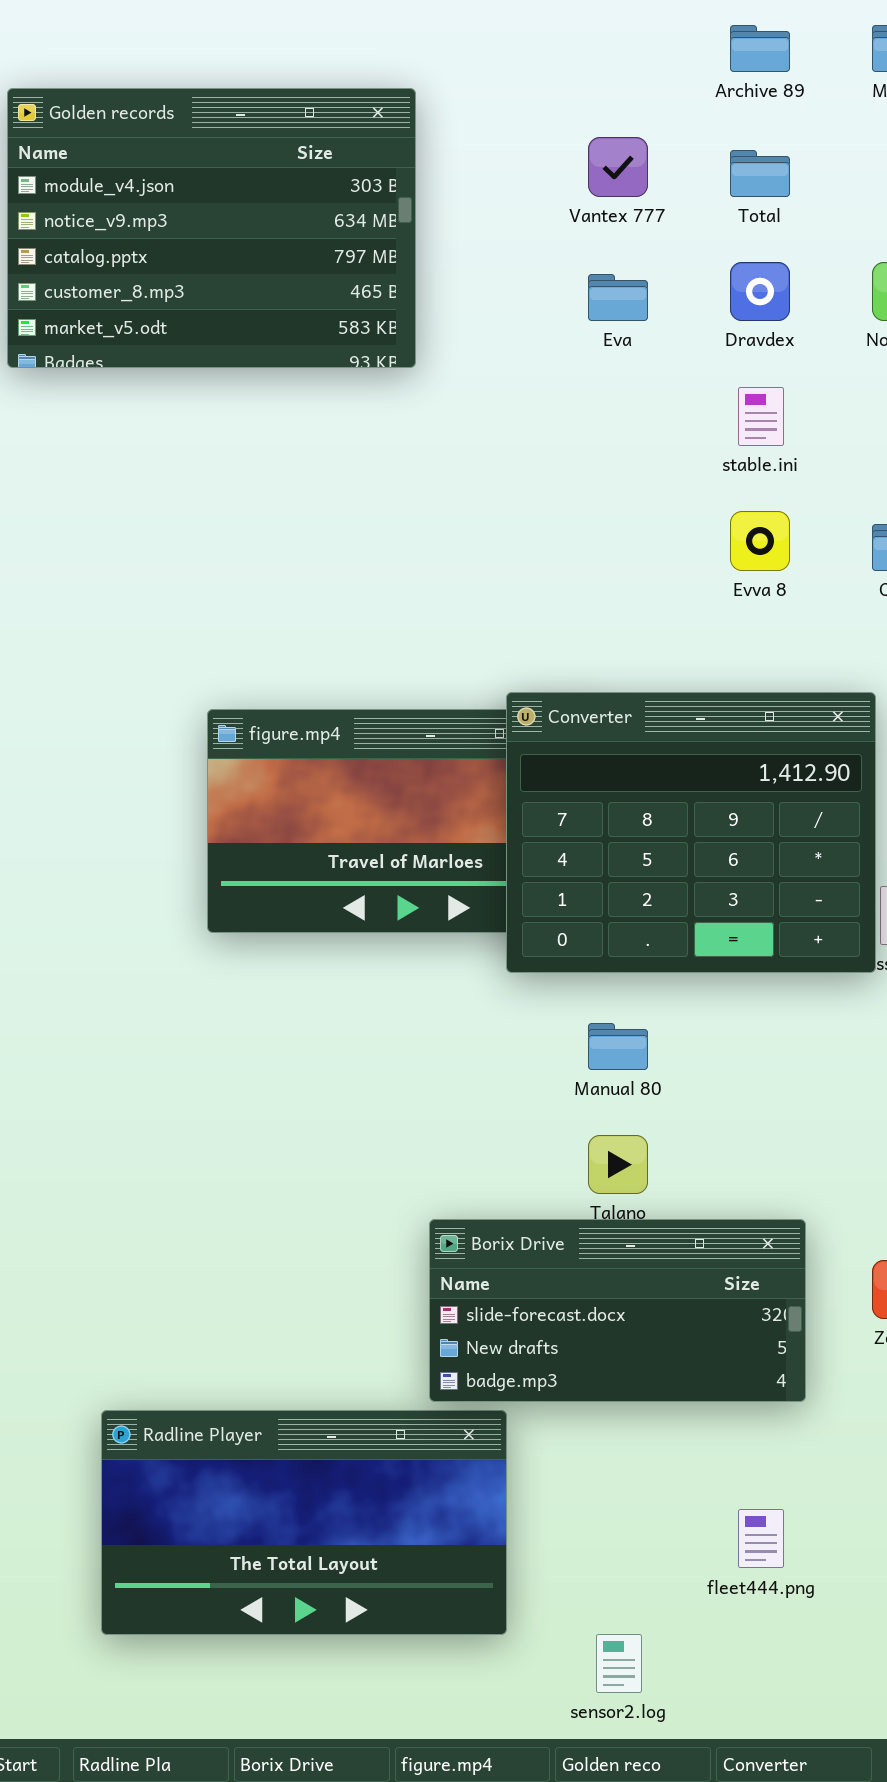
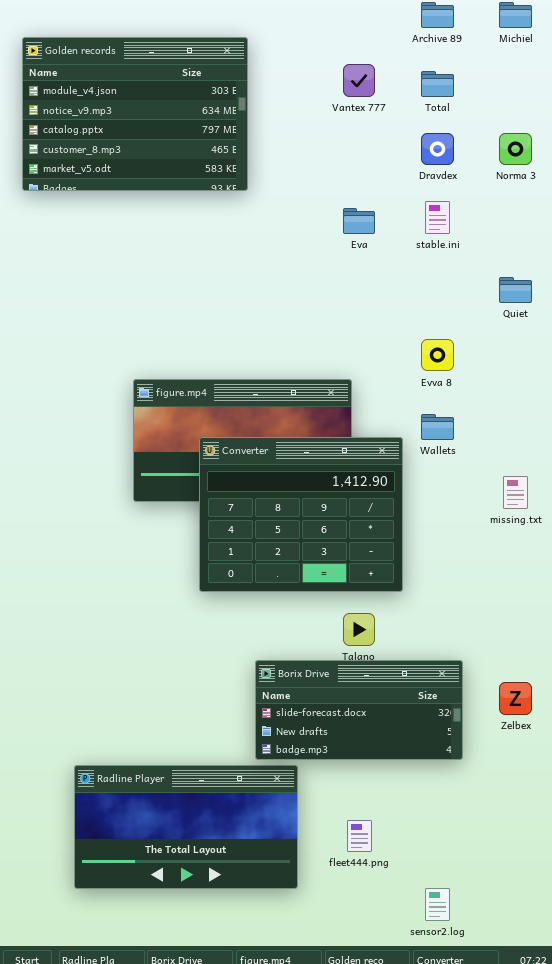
Eva: [588,274,648,321] -> [343,208,375,234], moved
Evva 8: [730,511,790,571] -> [421,339,454,371], moved
Converter: [506,692,876,973] -> [199,437,403,592], moved
fleet444.png: [738,1509,784,1568] -> [347,820,372,852], moved
sensor2.log: [596,1634,642,1693] -> [425,888,450,921], moved

